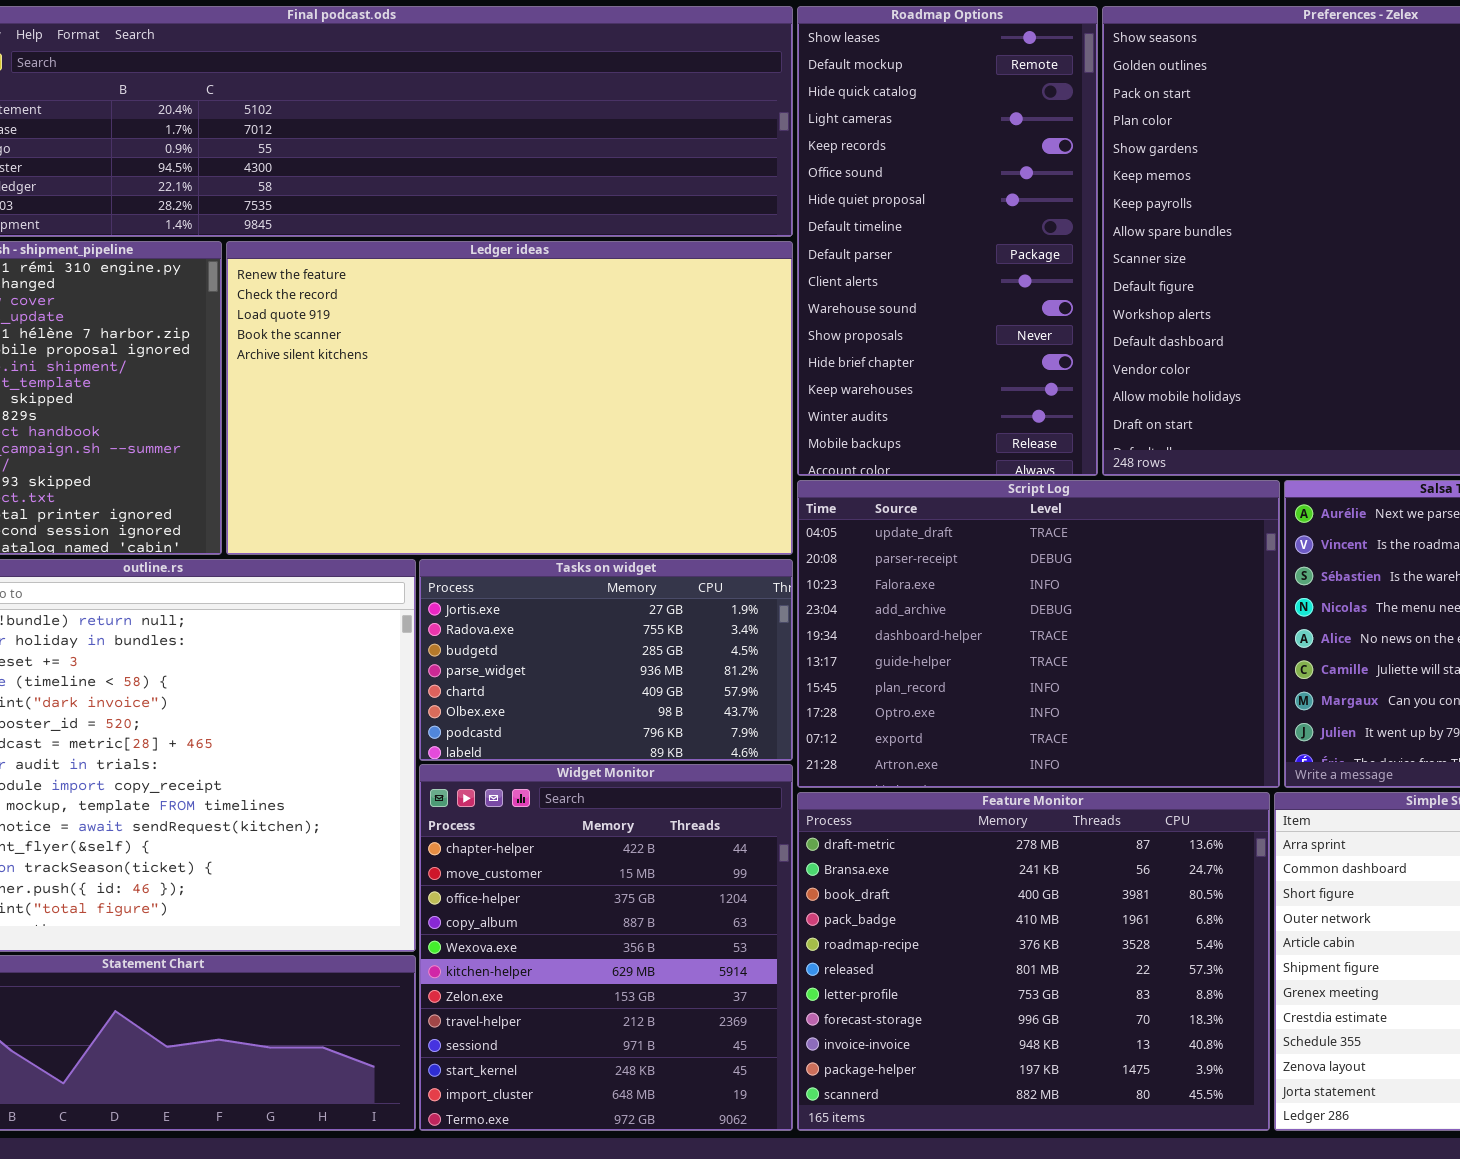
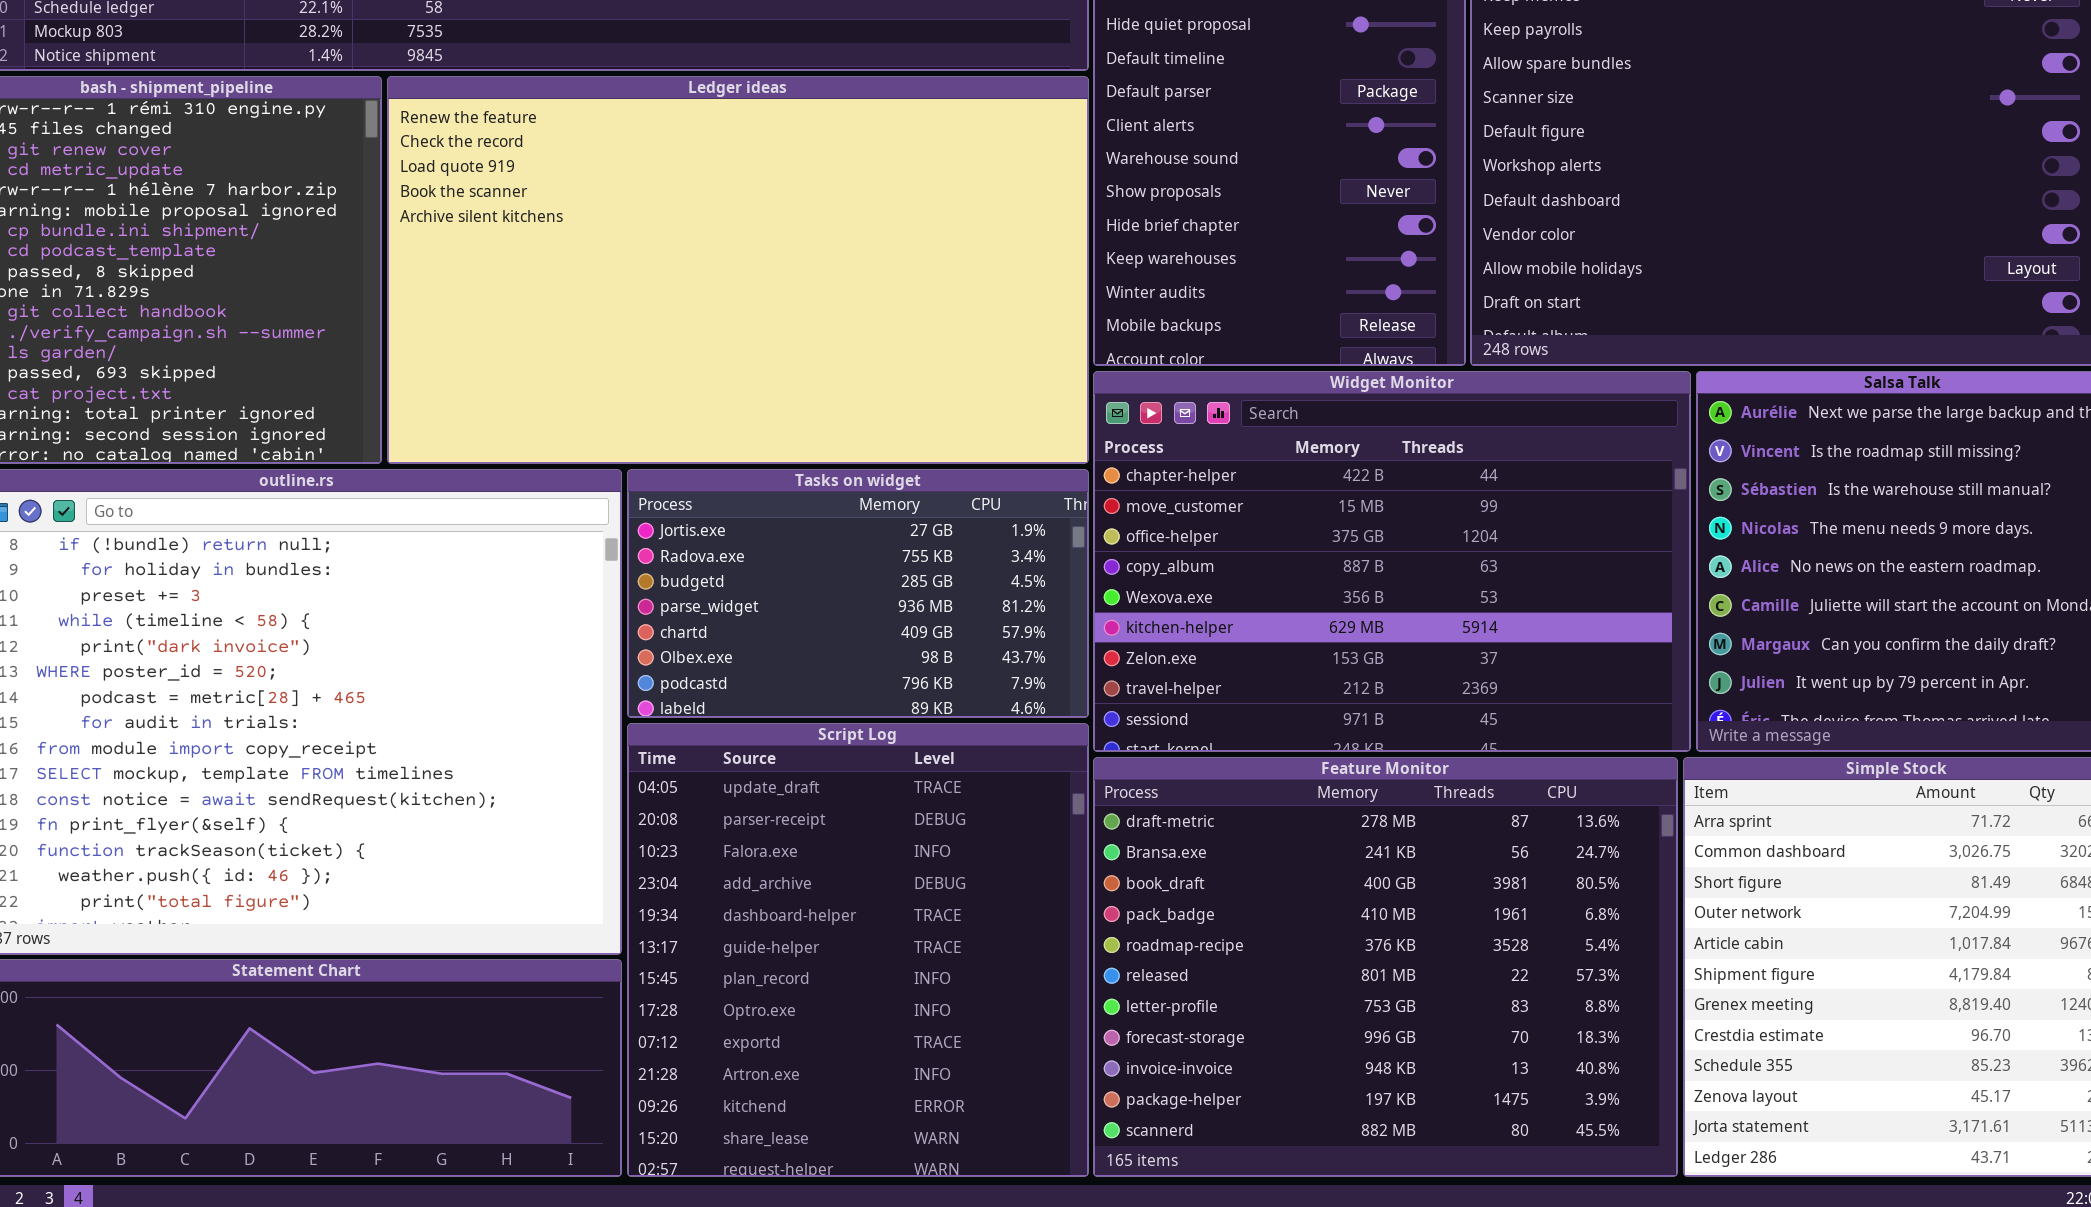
Script Log: [797,480,1280,788] -> [627,723,1089,1177], moved, resized
Widget Monitor: [419,764,793,1131] -> [1093,371,1691,752], moved, resized

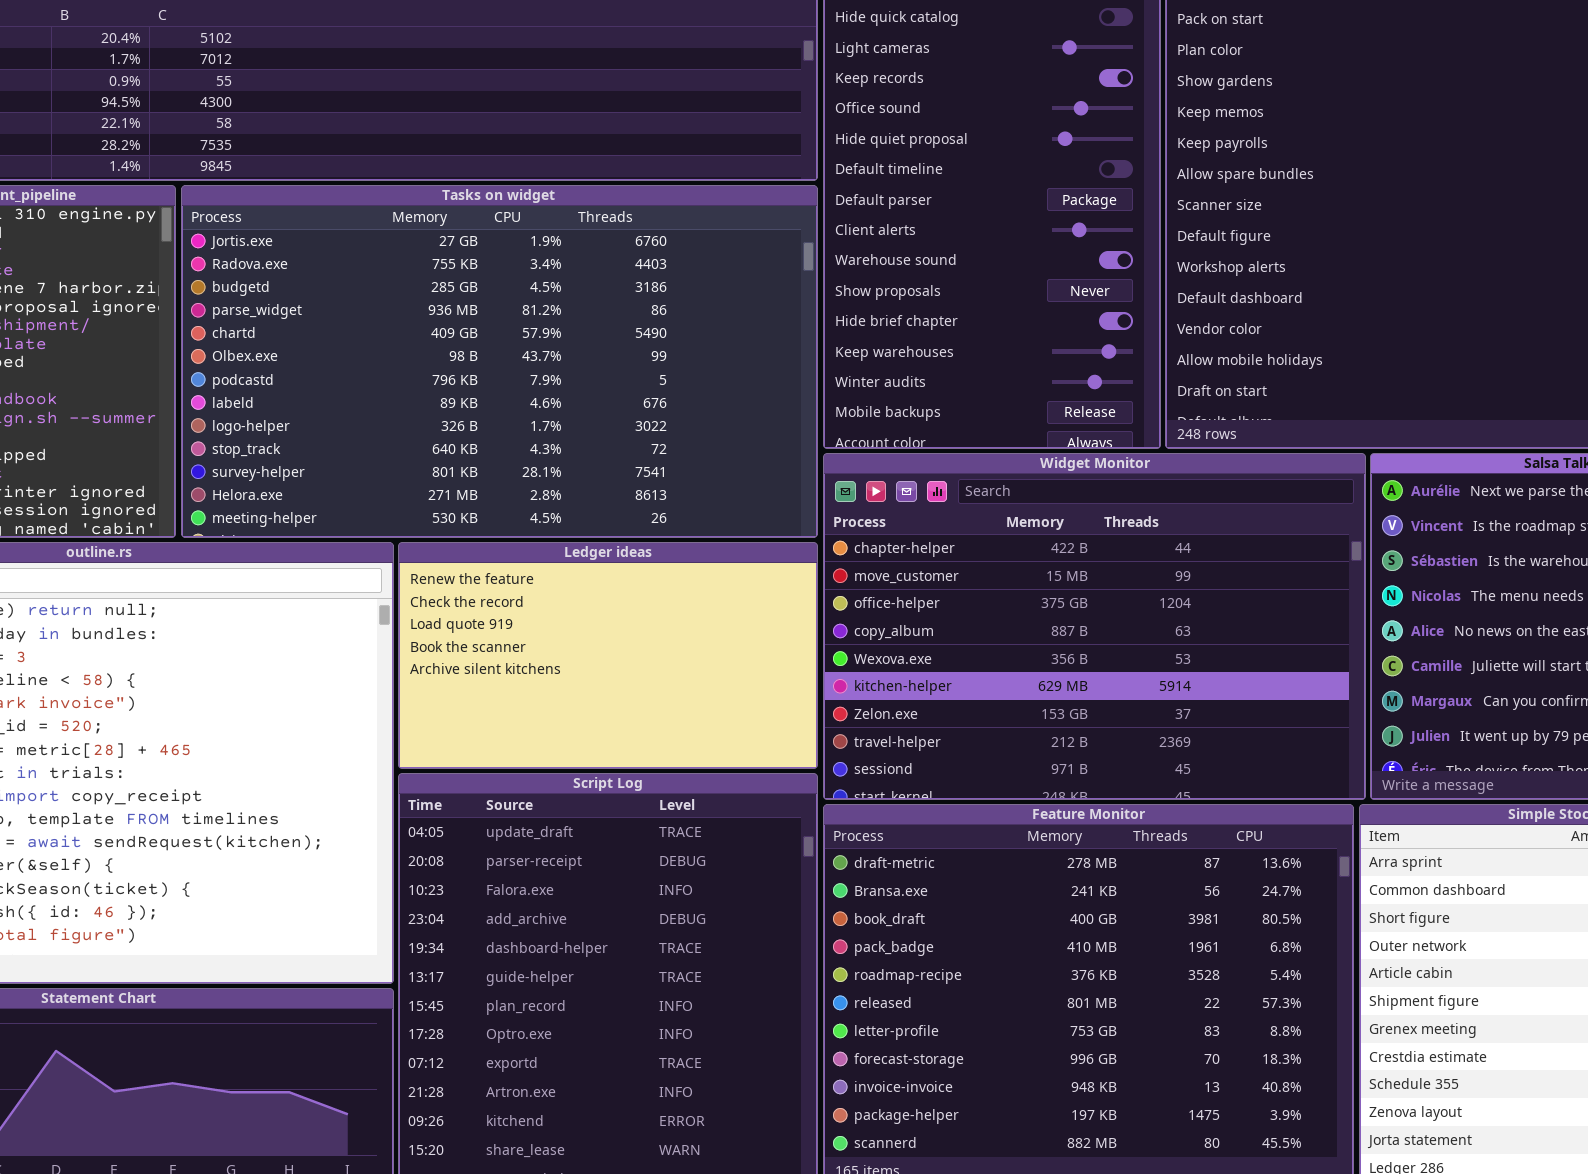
Ledger ideas: [387,76,1089,464] -> [398,542,818,769], moved, resized
Tasks on widget: [627,469,1089,718] -> [181,185,818,538], moved, resized

